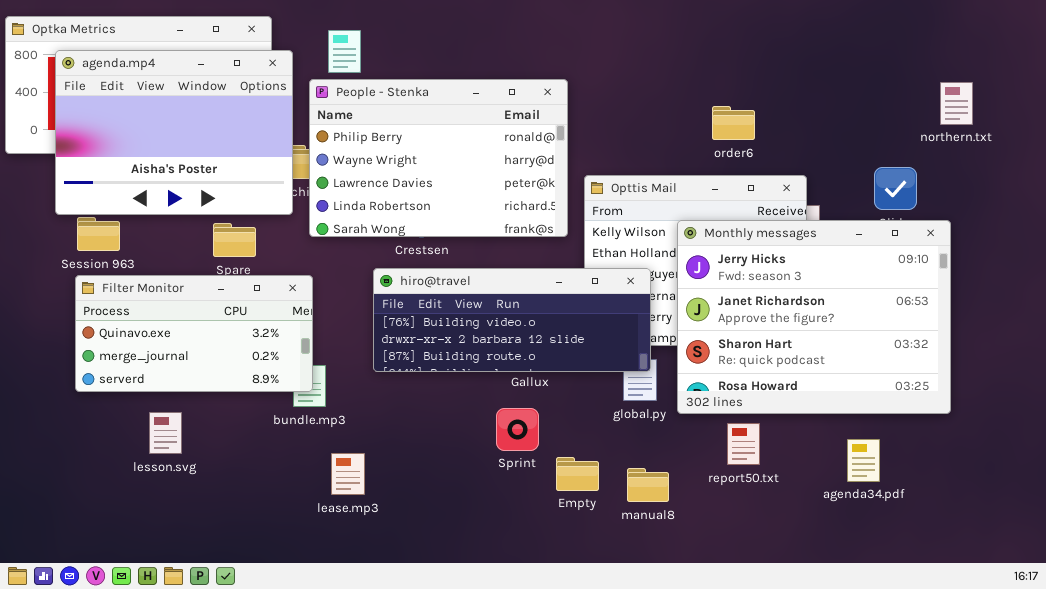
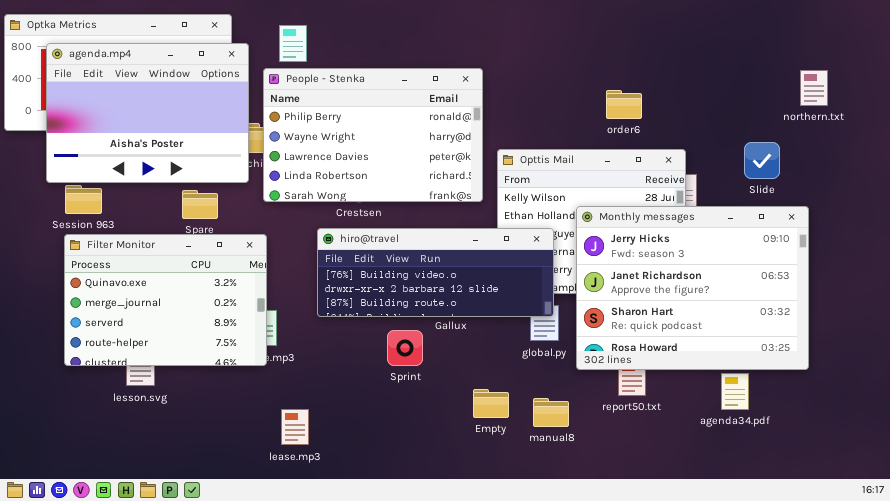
Monthly messages: [677,220,951,414] -> [576,206,809,370], moved
Filter Monitor: [75,275,313,392] -> [64,234,267,366], resized
Sprint: [496,408,539,451] -> [387,330,423,366], moved
lease.mp3: [331,453,365,495] -> [281,409,309,445], moved

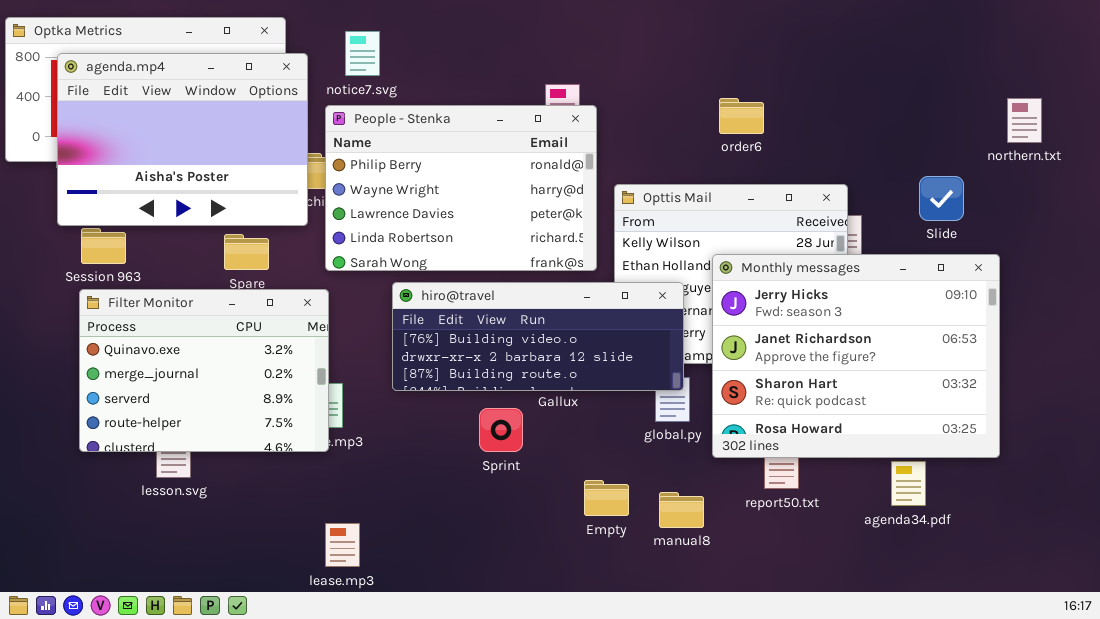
People - Stenka: [263,68,483,202] -> [325,105,597,271], moved
northern.txt: [800,70,828,106] -> [1007,98,1042,143], moved
order6: [606,90,642,119] -> [719,98,764,134], moved
lease.mp3: [281,409,309,445] -> [325,523,360,567], moved

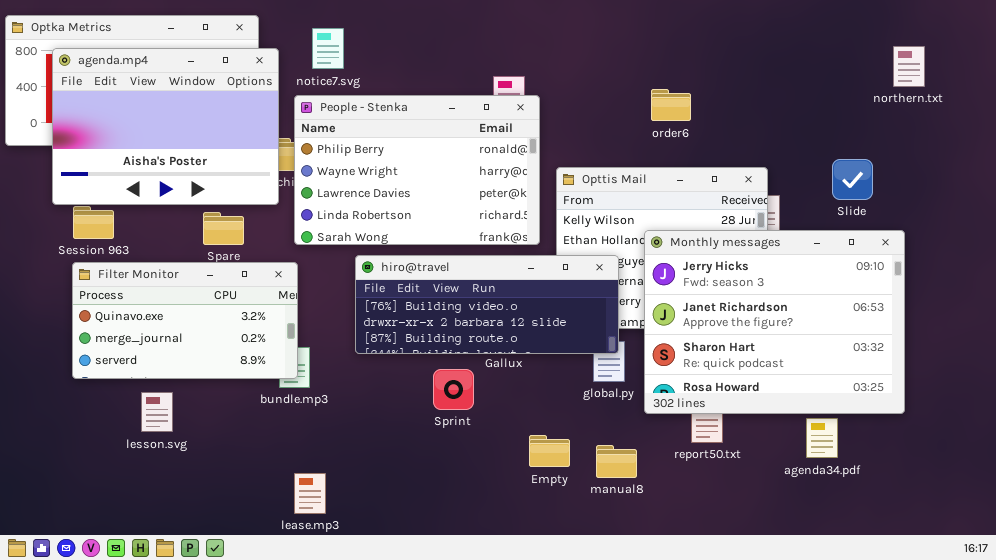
northern.txt: [1007,98,1042,143] -> [893,46,925,87], moved
Filter Monitor: [79,289,329,452] -> [72,262,298,379], resized

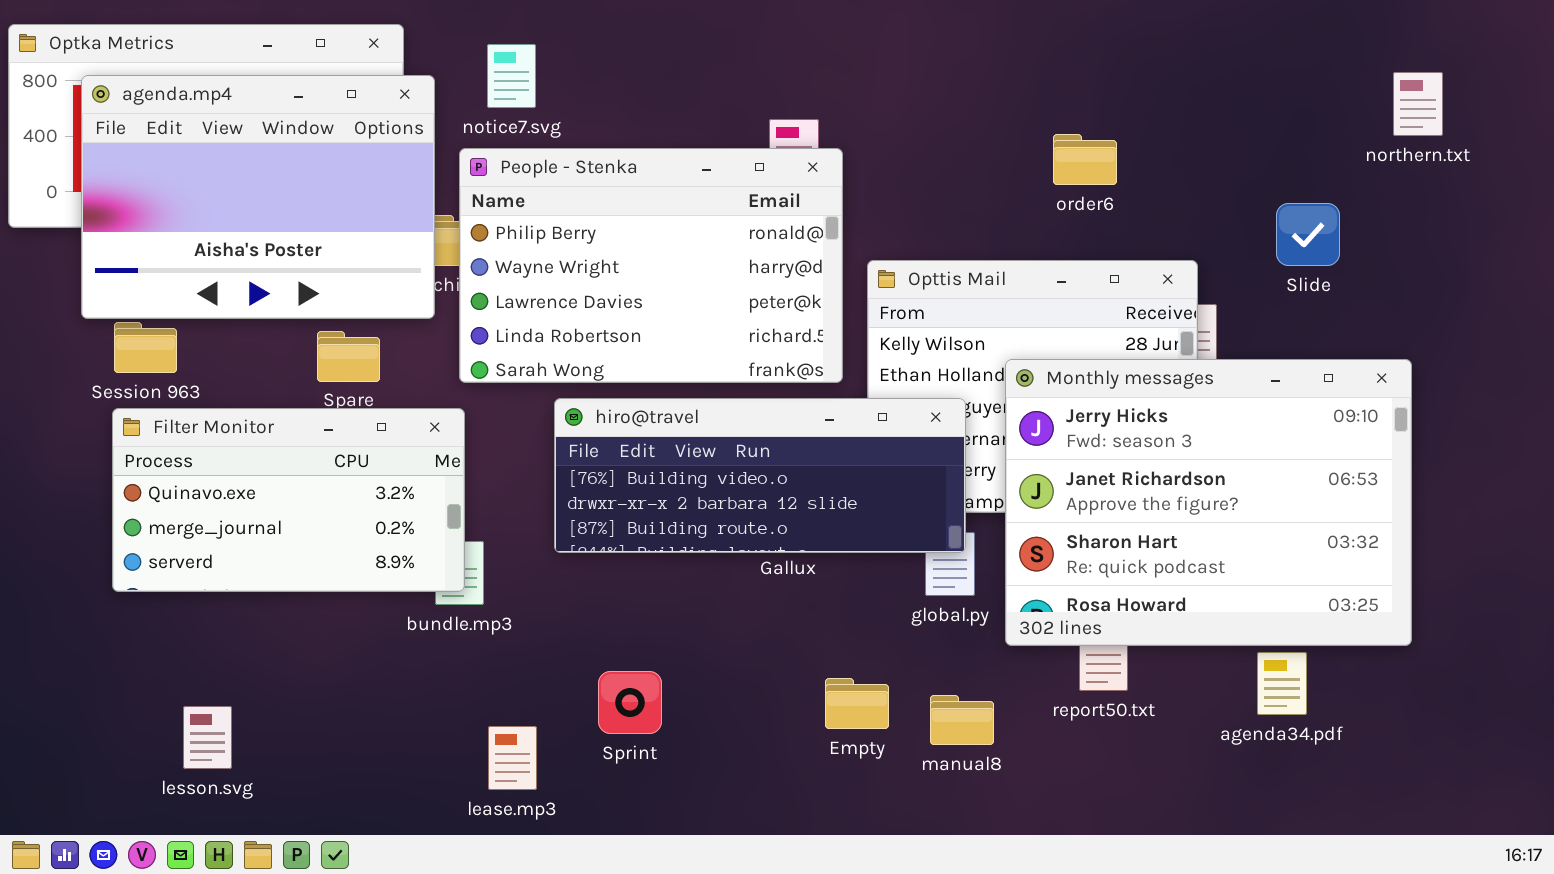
order6: [651,89,691,121] -> [1053,134,1117,185], moved
Slide: [832,159,873,200] -> [1276,203,1340,266], moved
Sprint: [433,369,474,410] -> [598,671,662,734], moved
lesson.svg: [141,392,173,432] -> [183,706,232,769], moved
lease.mp3: [294,473,326,514] -> [488,726,537,790], moved

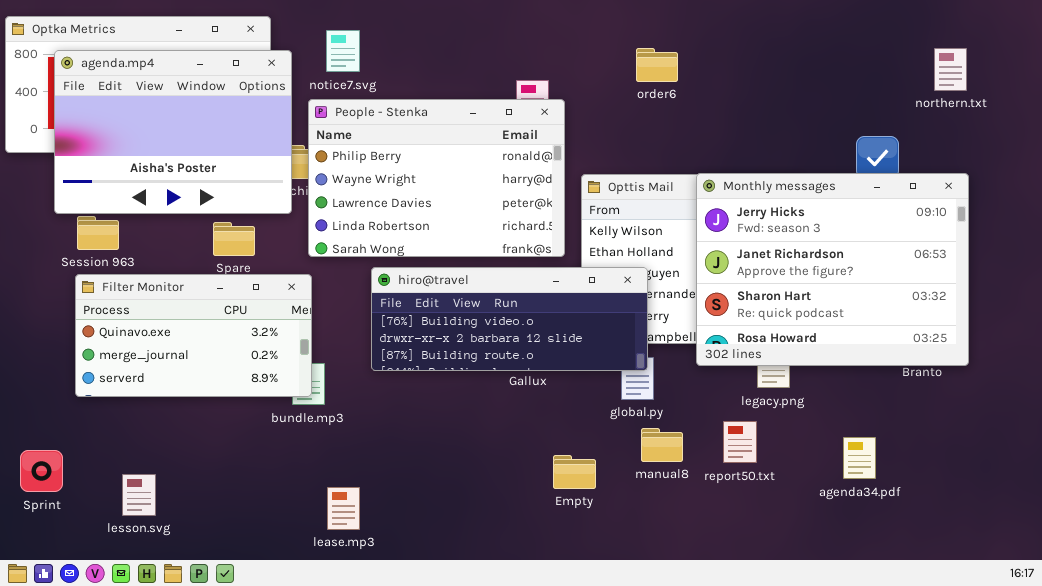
order6: [1053,134,1117,185] -> [636,48,678,82], moved
Monthly messages: [1005,359,1412,646] -> [696,173,969,366], moved
Sprint: [598,671,662,734] -> [20,450,63,492], moved
manual8: [930,695,994,745] -> [641,428,683,462], moved

